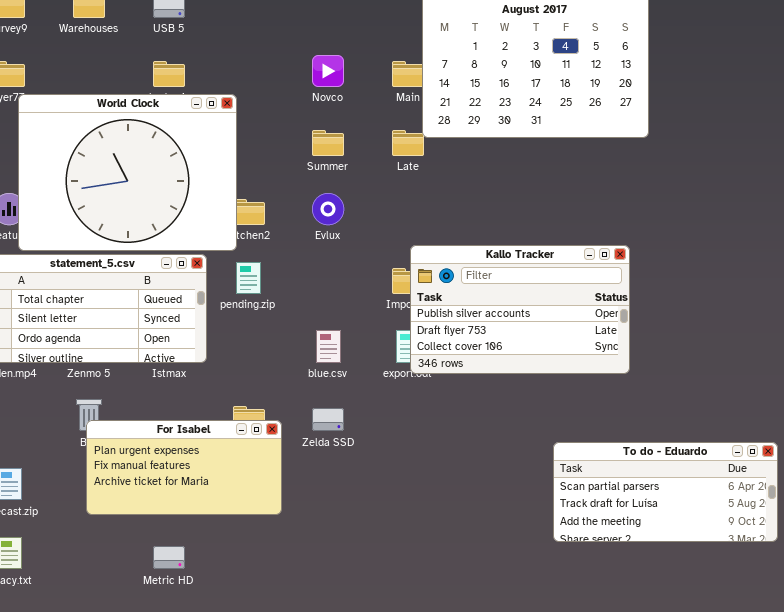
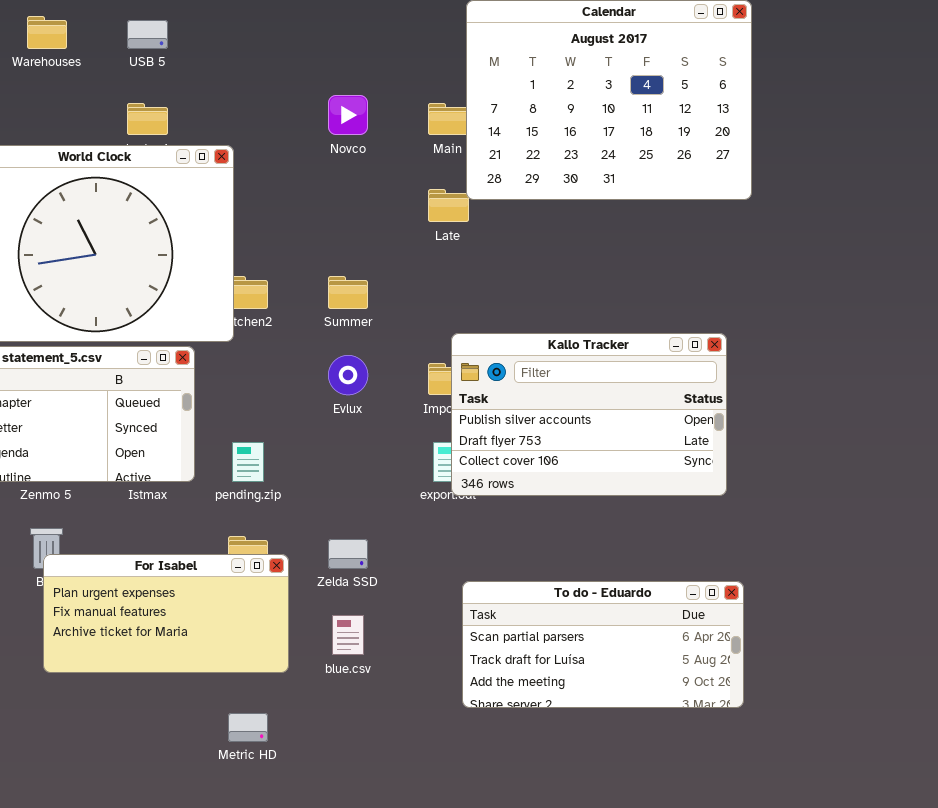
Summer: [312,130,344,156] -> [328,276,368,309], moved
Evlux: [312,193,344,225] -> [328,355,368,395], moved
pending.zip: [236,262,261,294] -> [232,442,264,482], moved
blue.csv: [316,330,341,363] -> [332,615,364,655], moved
To do - Eduardo: [553,442,778,542] -> [462,581,744,708], moved
Metric HD: [153,546,185,569] -> [228,713,268,742], moved

